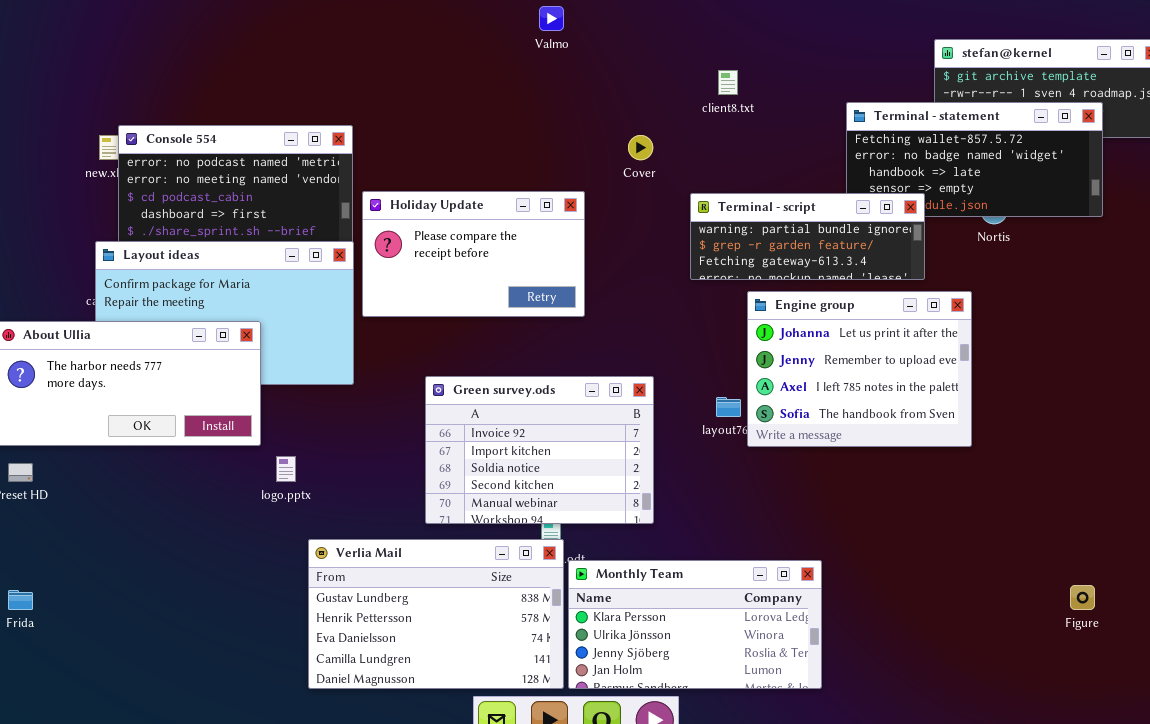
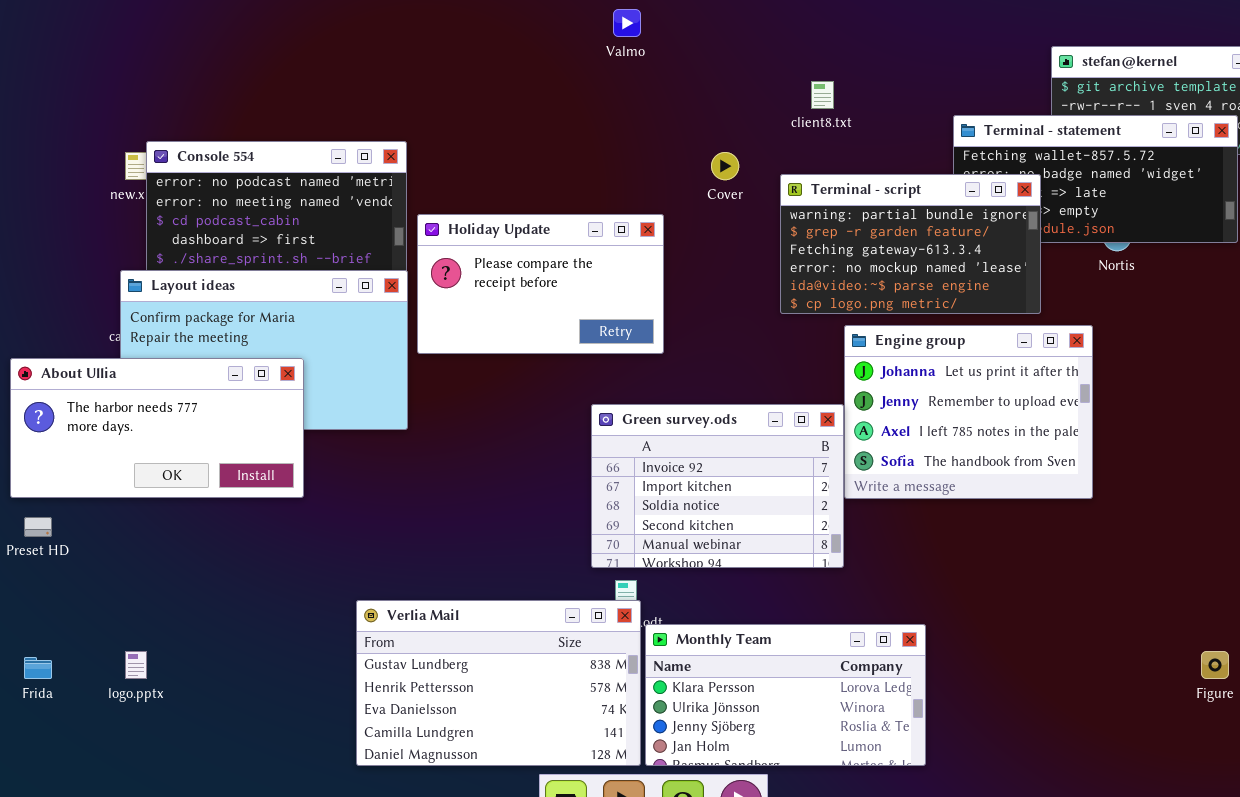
Terminal - script: [690,193,925,280] -> [780,174,1041,314], resized
Green survey.ods: [425,376,654,524] -> [591,404,844,568], moved
logo.pptx: [276,456,296,482] -> [125,651,147,679], moved

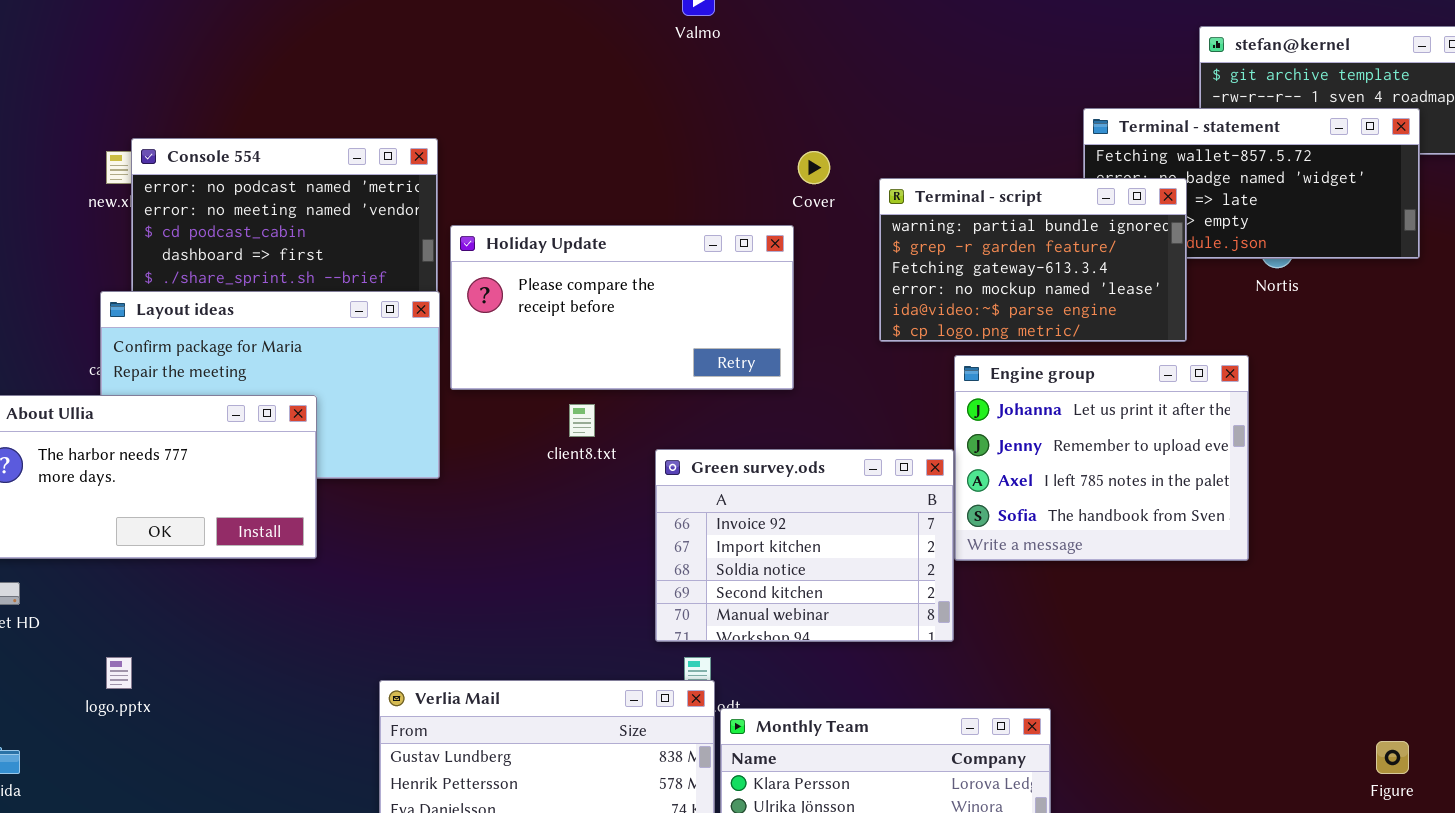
client8.txt: [811,81,834,109] -> [569,404,595,437], moved
Holiday Update: [417,214,664,354] -> [450,225,794,390], resized
logo.pptx: [125,651,147,679] -> [106,657,132,689], moved

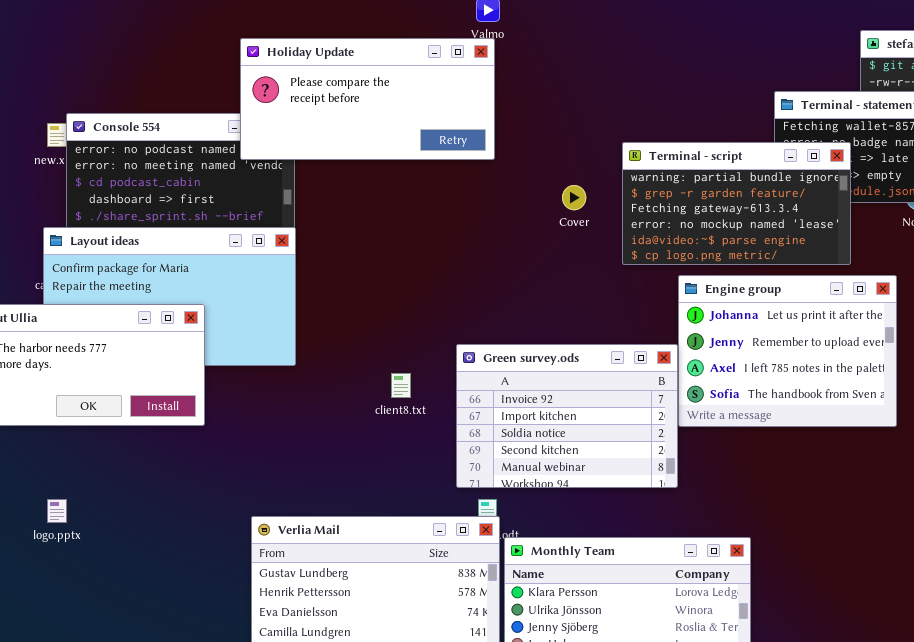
Cover: [798,151,830,184] -> [562,185,586,210], moved
Holiday Update: [450,225,794,390] -> [240,38,495,160], moved
client8.txt: [569,404,595,437] -> [391,373,411,398], moved

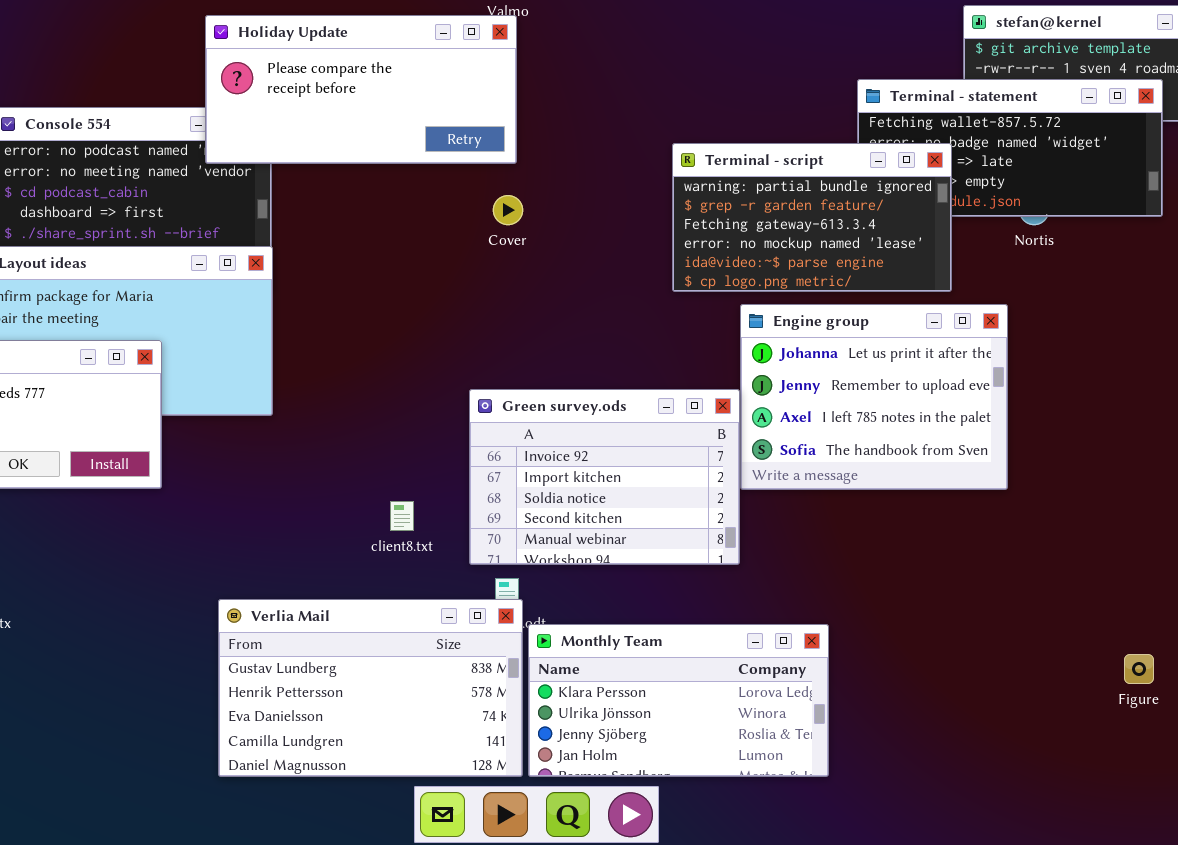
Cover: [562,185,586,210] -> [493,195,523,225], moved
client8.txt: [391,373,411,398] -> [390,501,414,531], moved

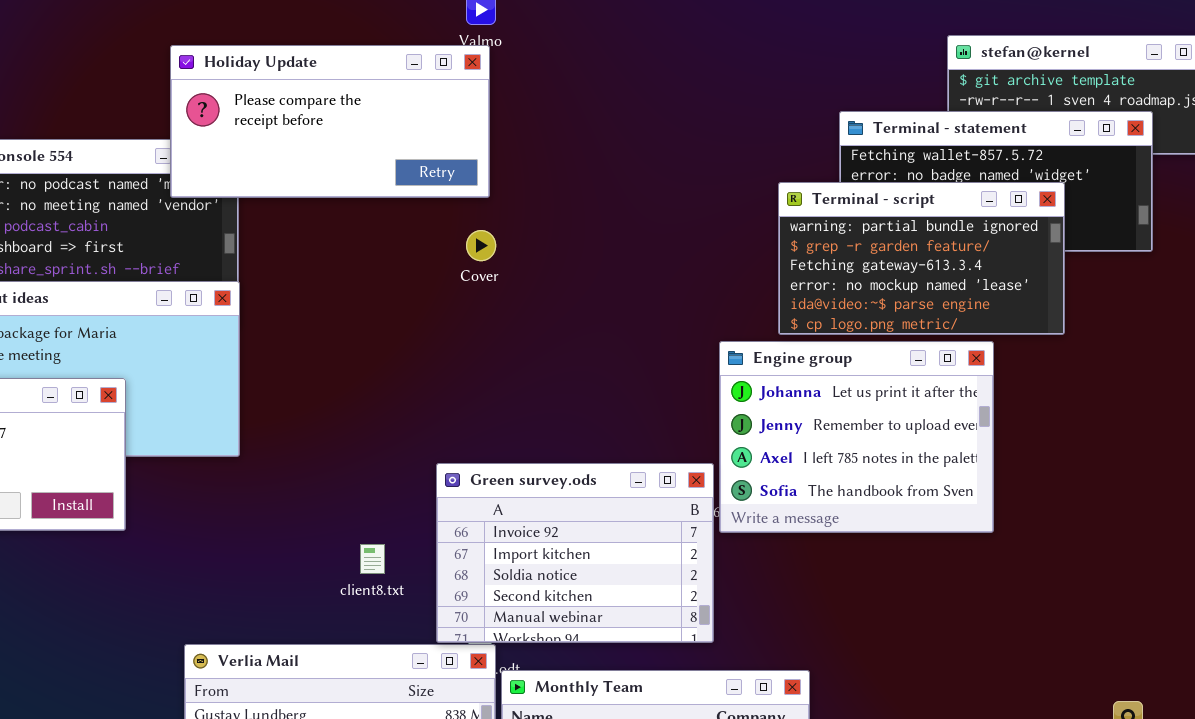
Terminal - script: [672,143,952,292] -> [778,182,1065,335], moved
Green survey.ods: [469,389,740,565] -> [436,463,714,643], moved

